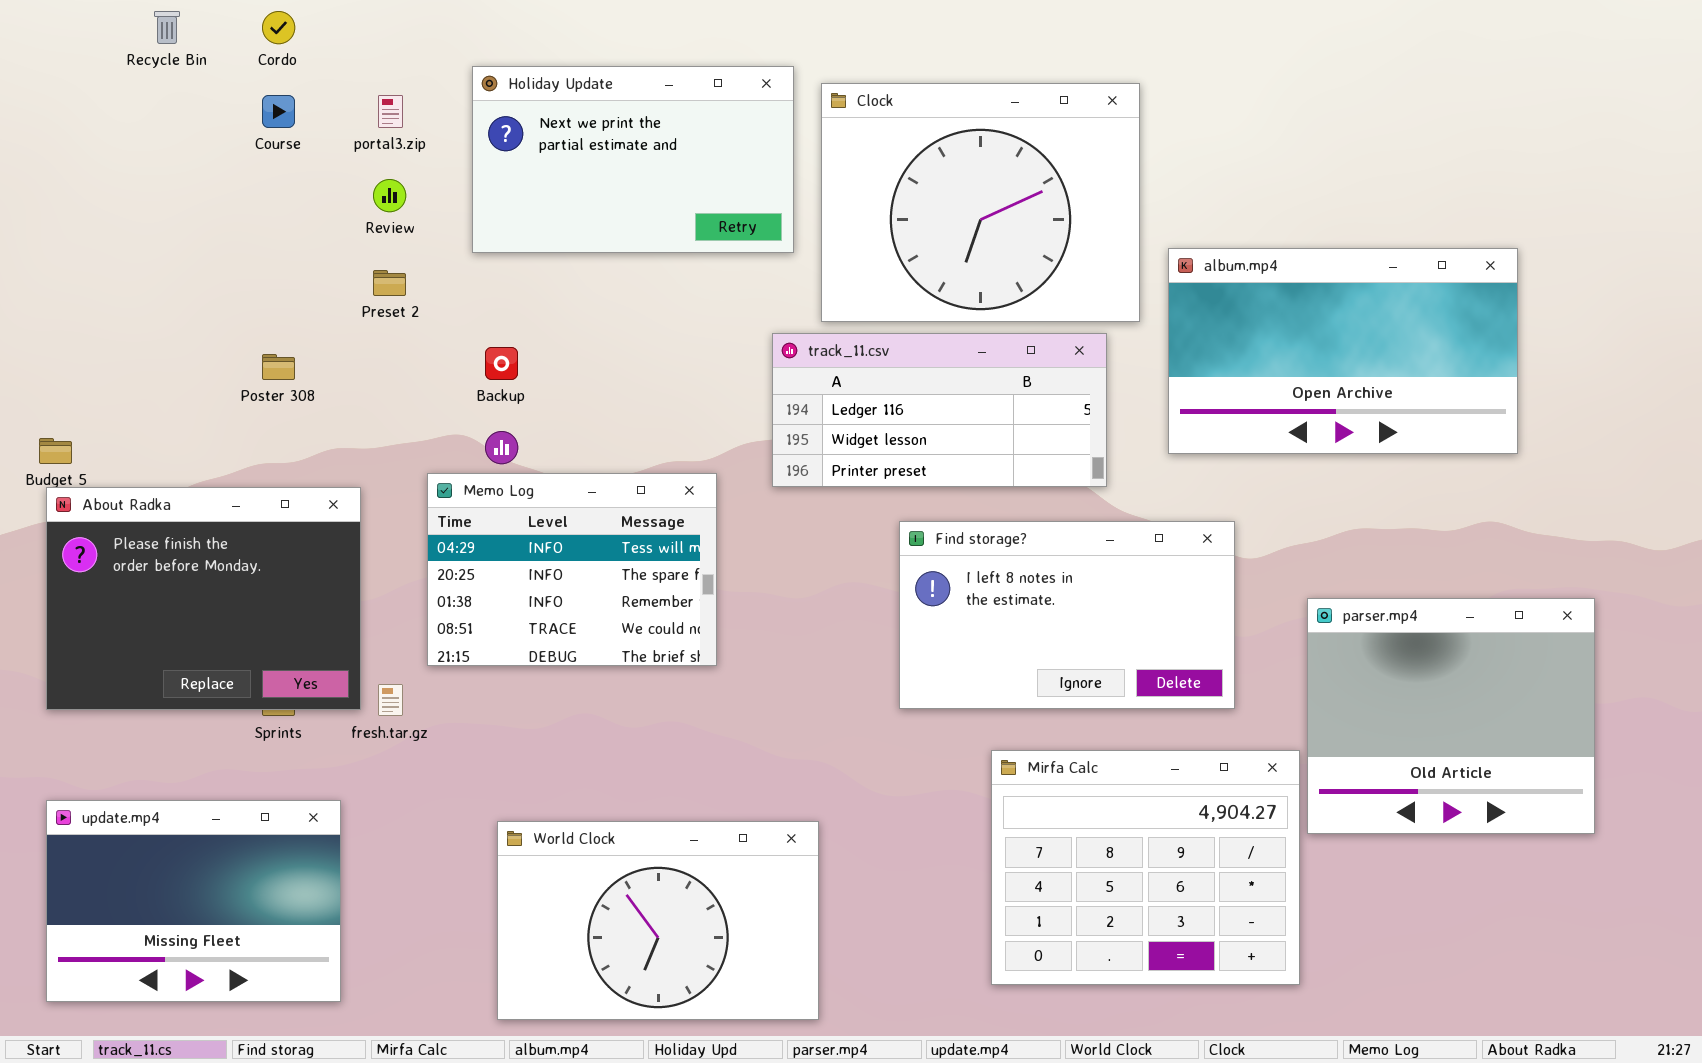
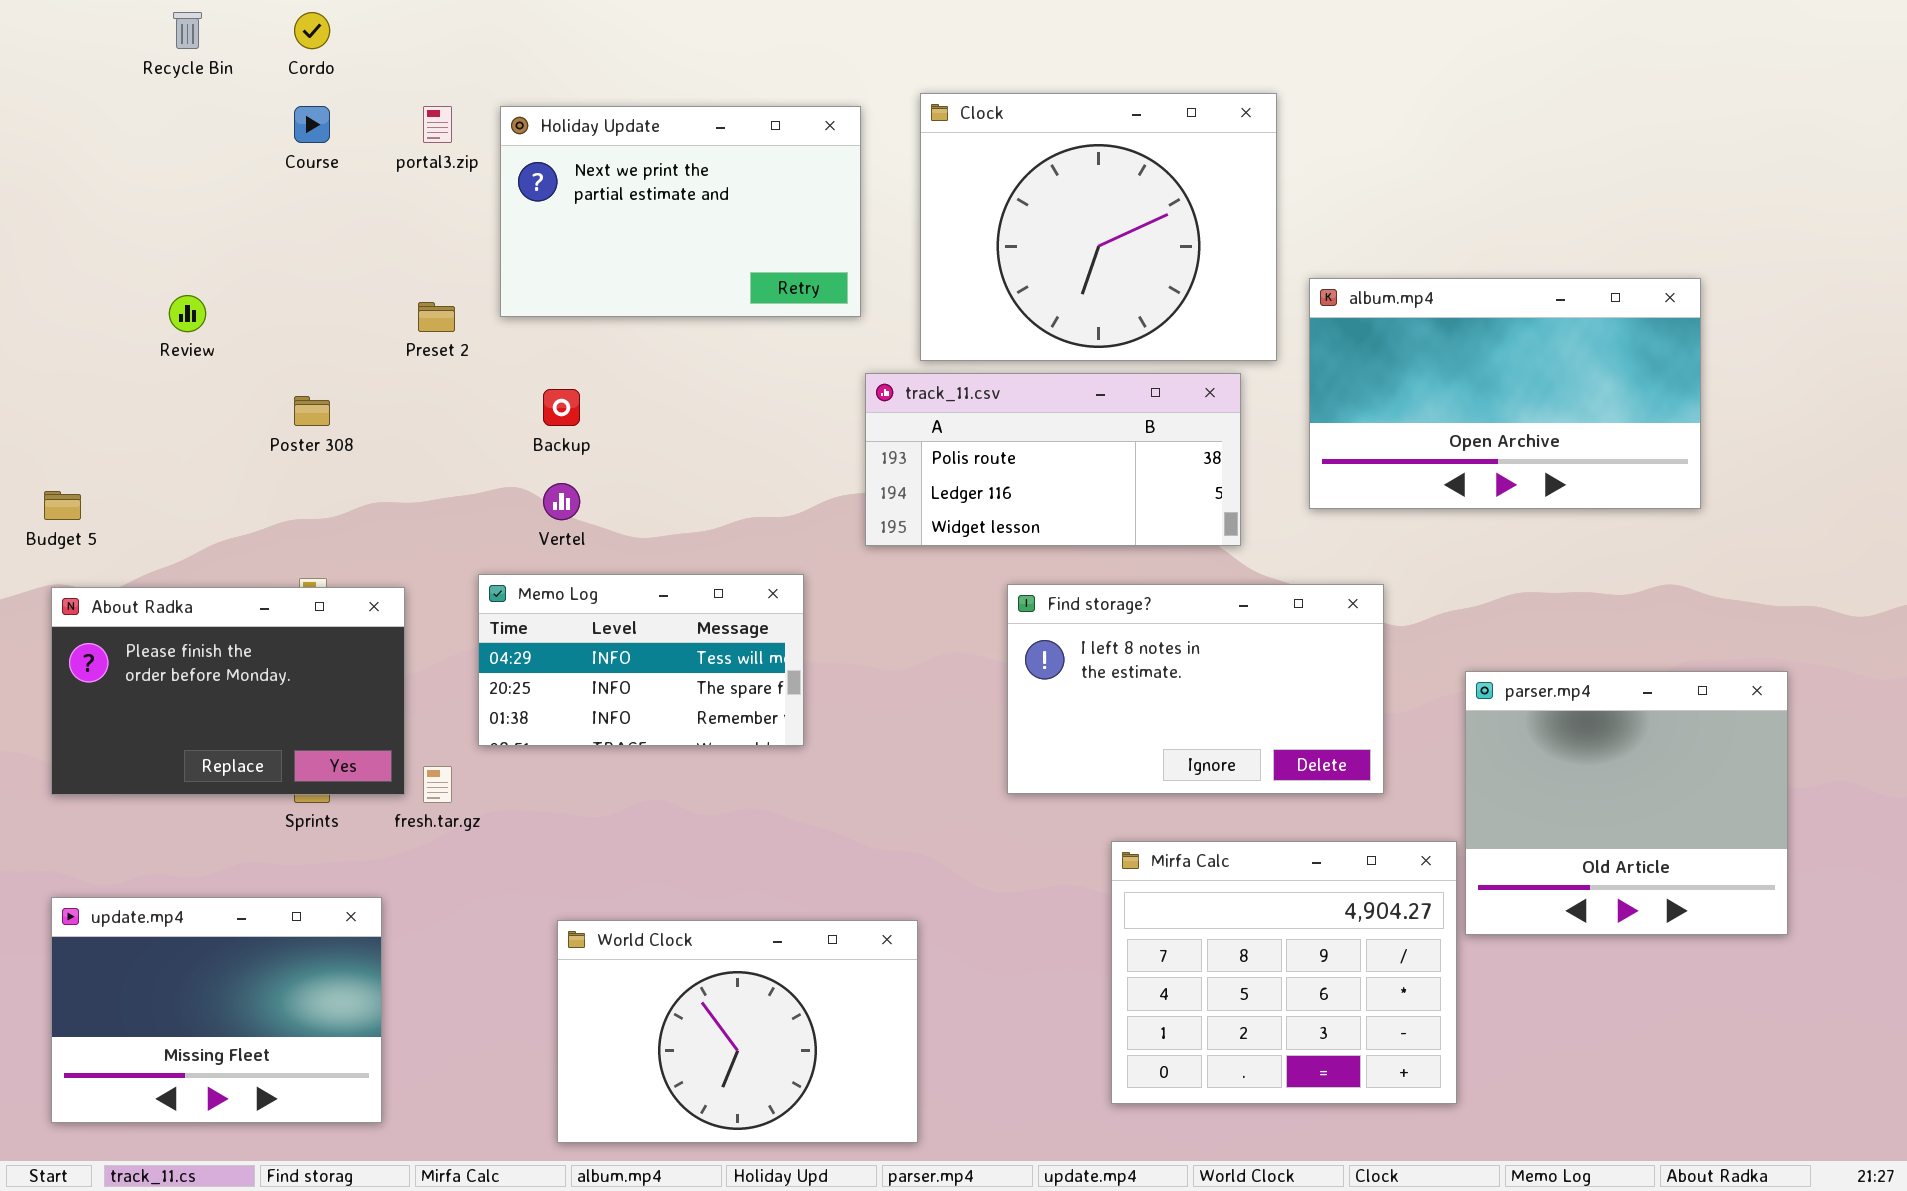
Holiday Update: [472,66,794,253] -> [500,106,861,317], moved
Review: [373,179,406,212] -> [169,295,206,332], moved
track_11.csv: [772,333,1107,487] -> [865,373,1241,546], scrolled up 1 row
Memo Log: [427,473,717,666] -> [478,574,804,746], resized
About Radka: [46,487,361,710] -> [51,587,405,795], resized

